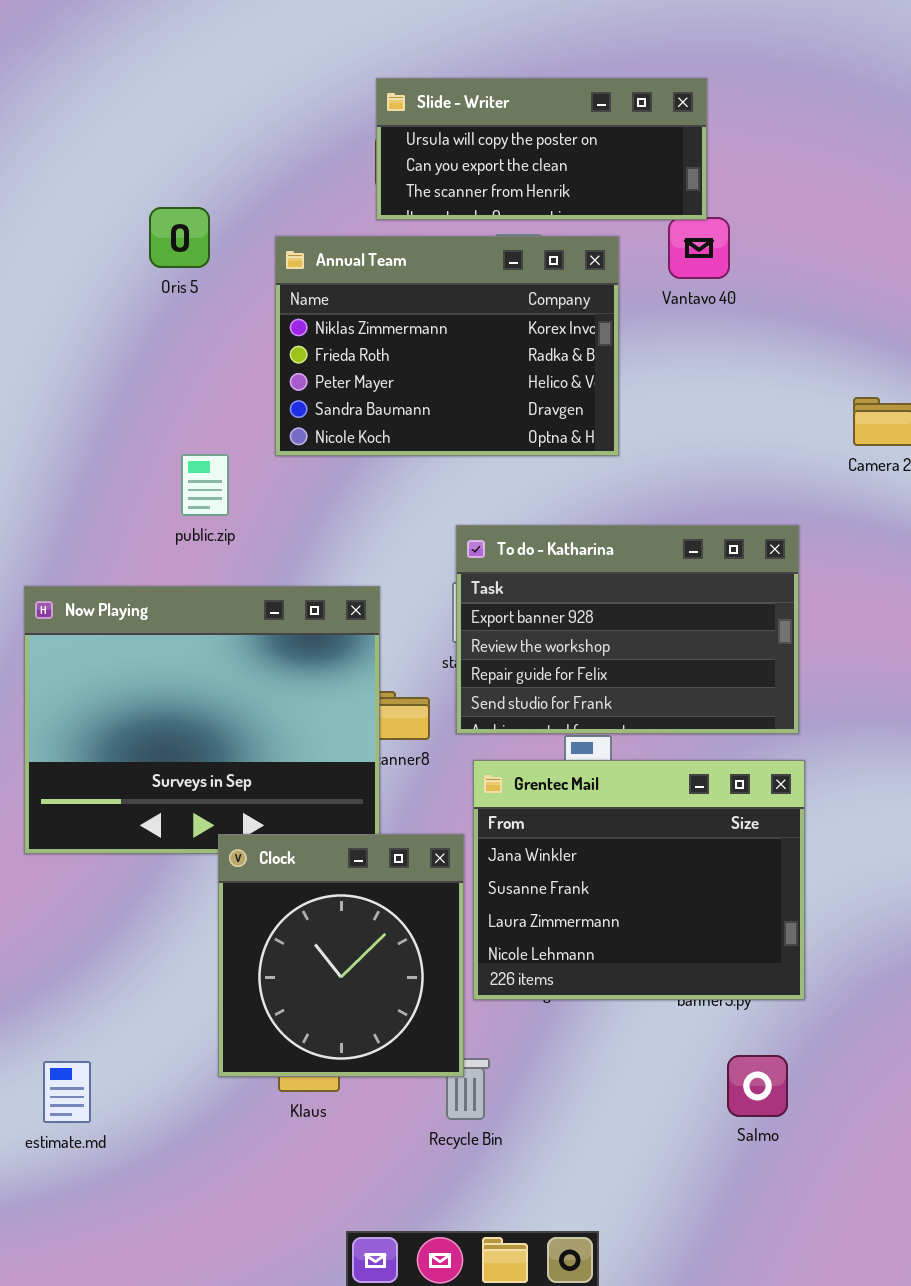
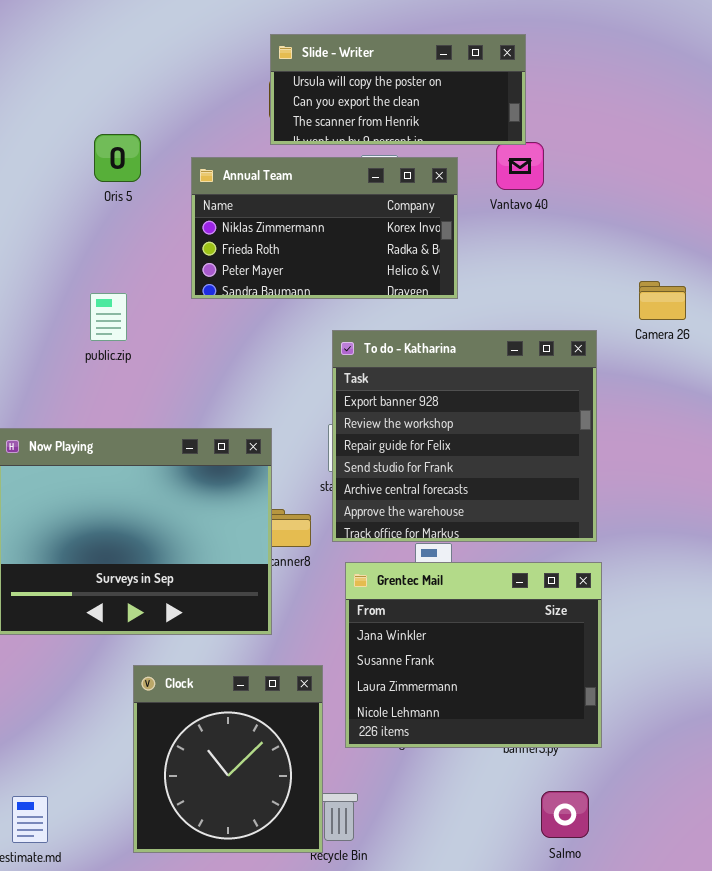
Annual Team: [275,236,619,456] -> [191,157,458,299], resized
public.zip: [181,454,229,516] -> [90,293,127,341], moved
To do - Katharina: [456,525,799,734] -> [332,330,597,542], resized
Clock: [218,834,464,1077] -> [133,665,323,853], moved

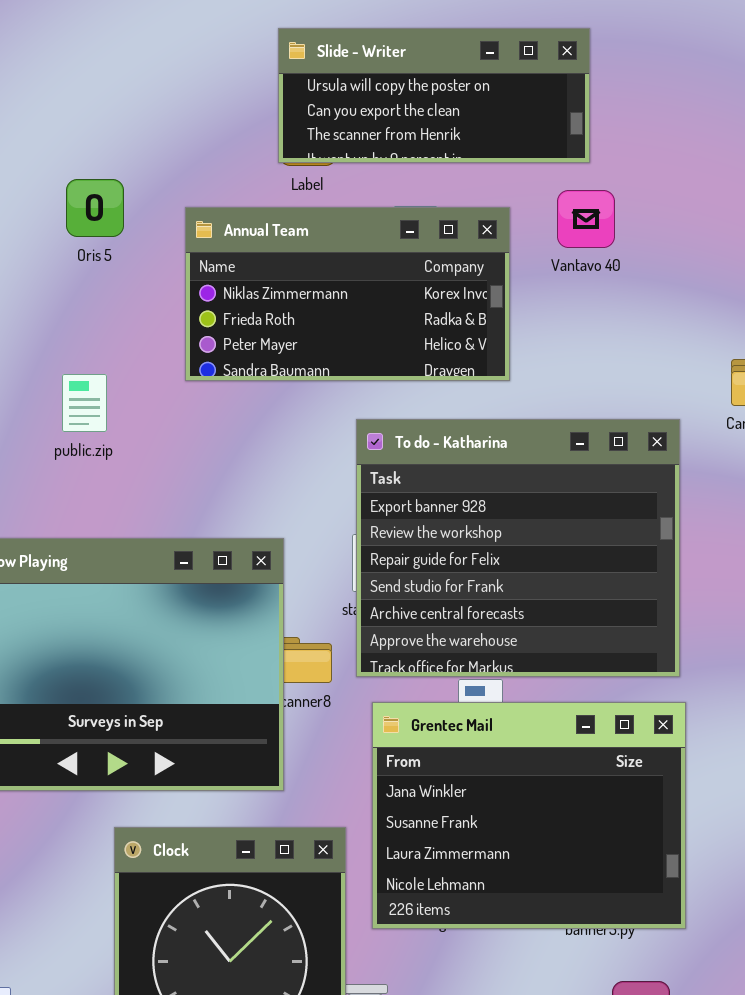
Slide - Writer: [270,34,526,145] -> [278,28,590,163], moved

